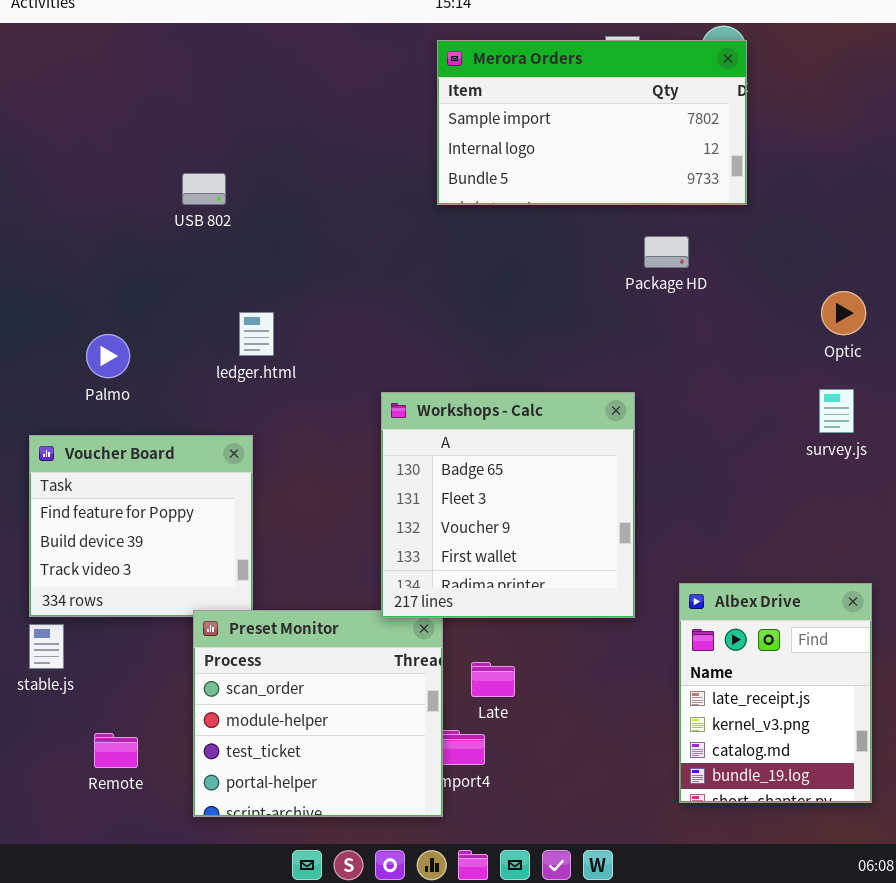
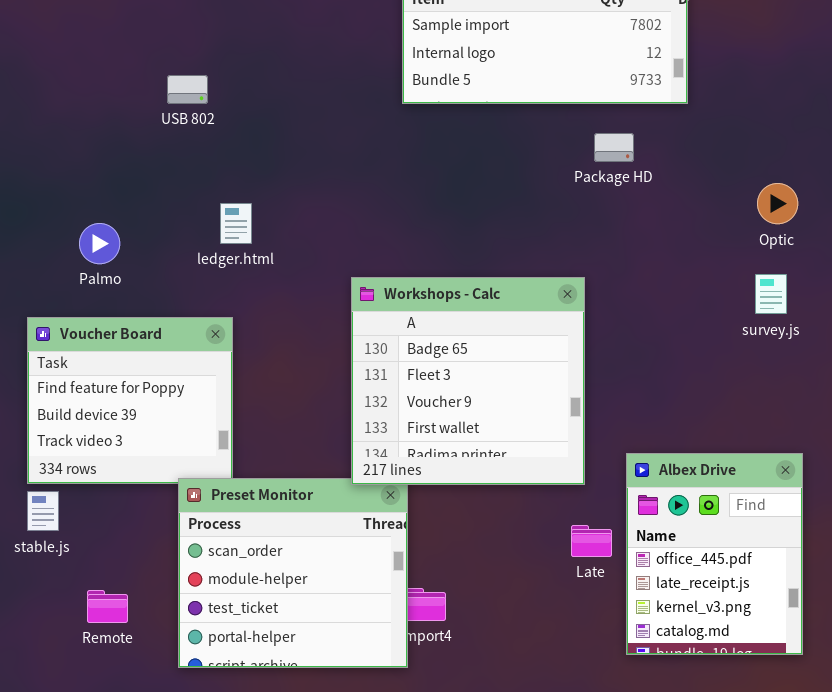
Albex Drive: [679,583,872,803] -> [626,453,803,655], scrolled up 1 row
Late: [471,662,515,697] -> [571,525,612,557], moved

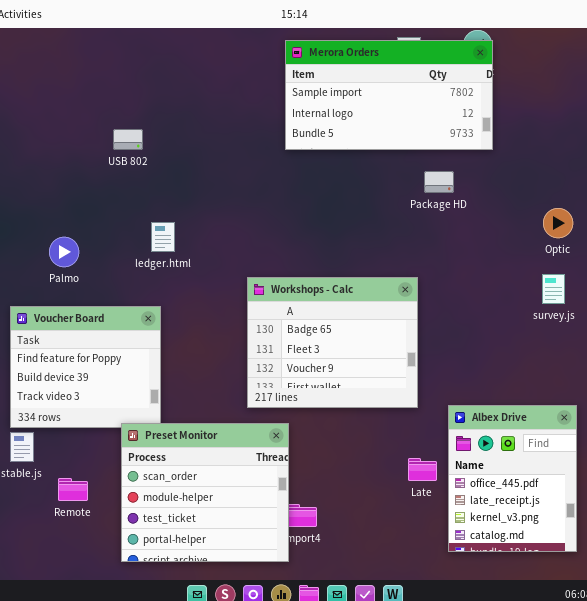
Workshops - Calc: [351,277,585,485] -> [247,277,418,408], resized
Remote: [87,590,128,623] -> [58,478,88,501], moved

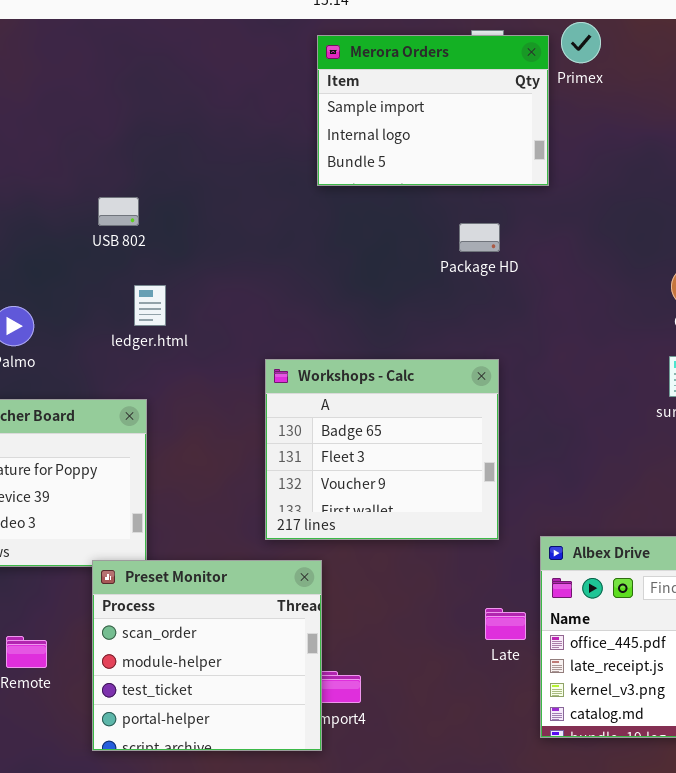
Merora Orders: [285,40,493,150] -> [317,35,549,186], resized
USB 802: [113,129,143,150] -> [98,197,139,226], moved
Package HD: [424,171,454,193] -> [459,223,500,252], moved

